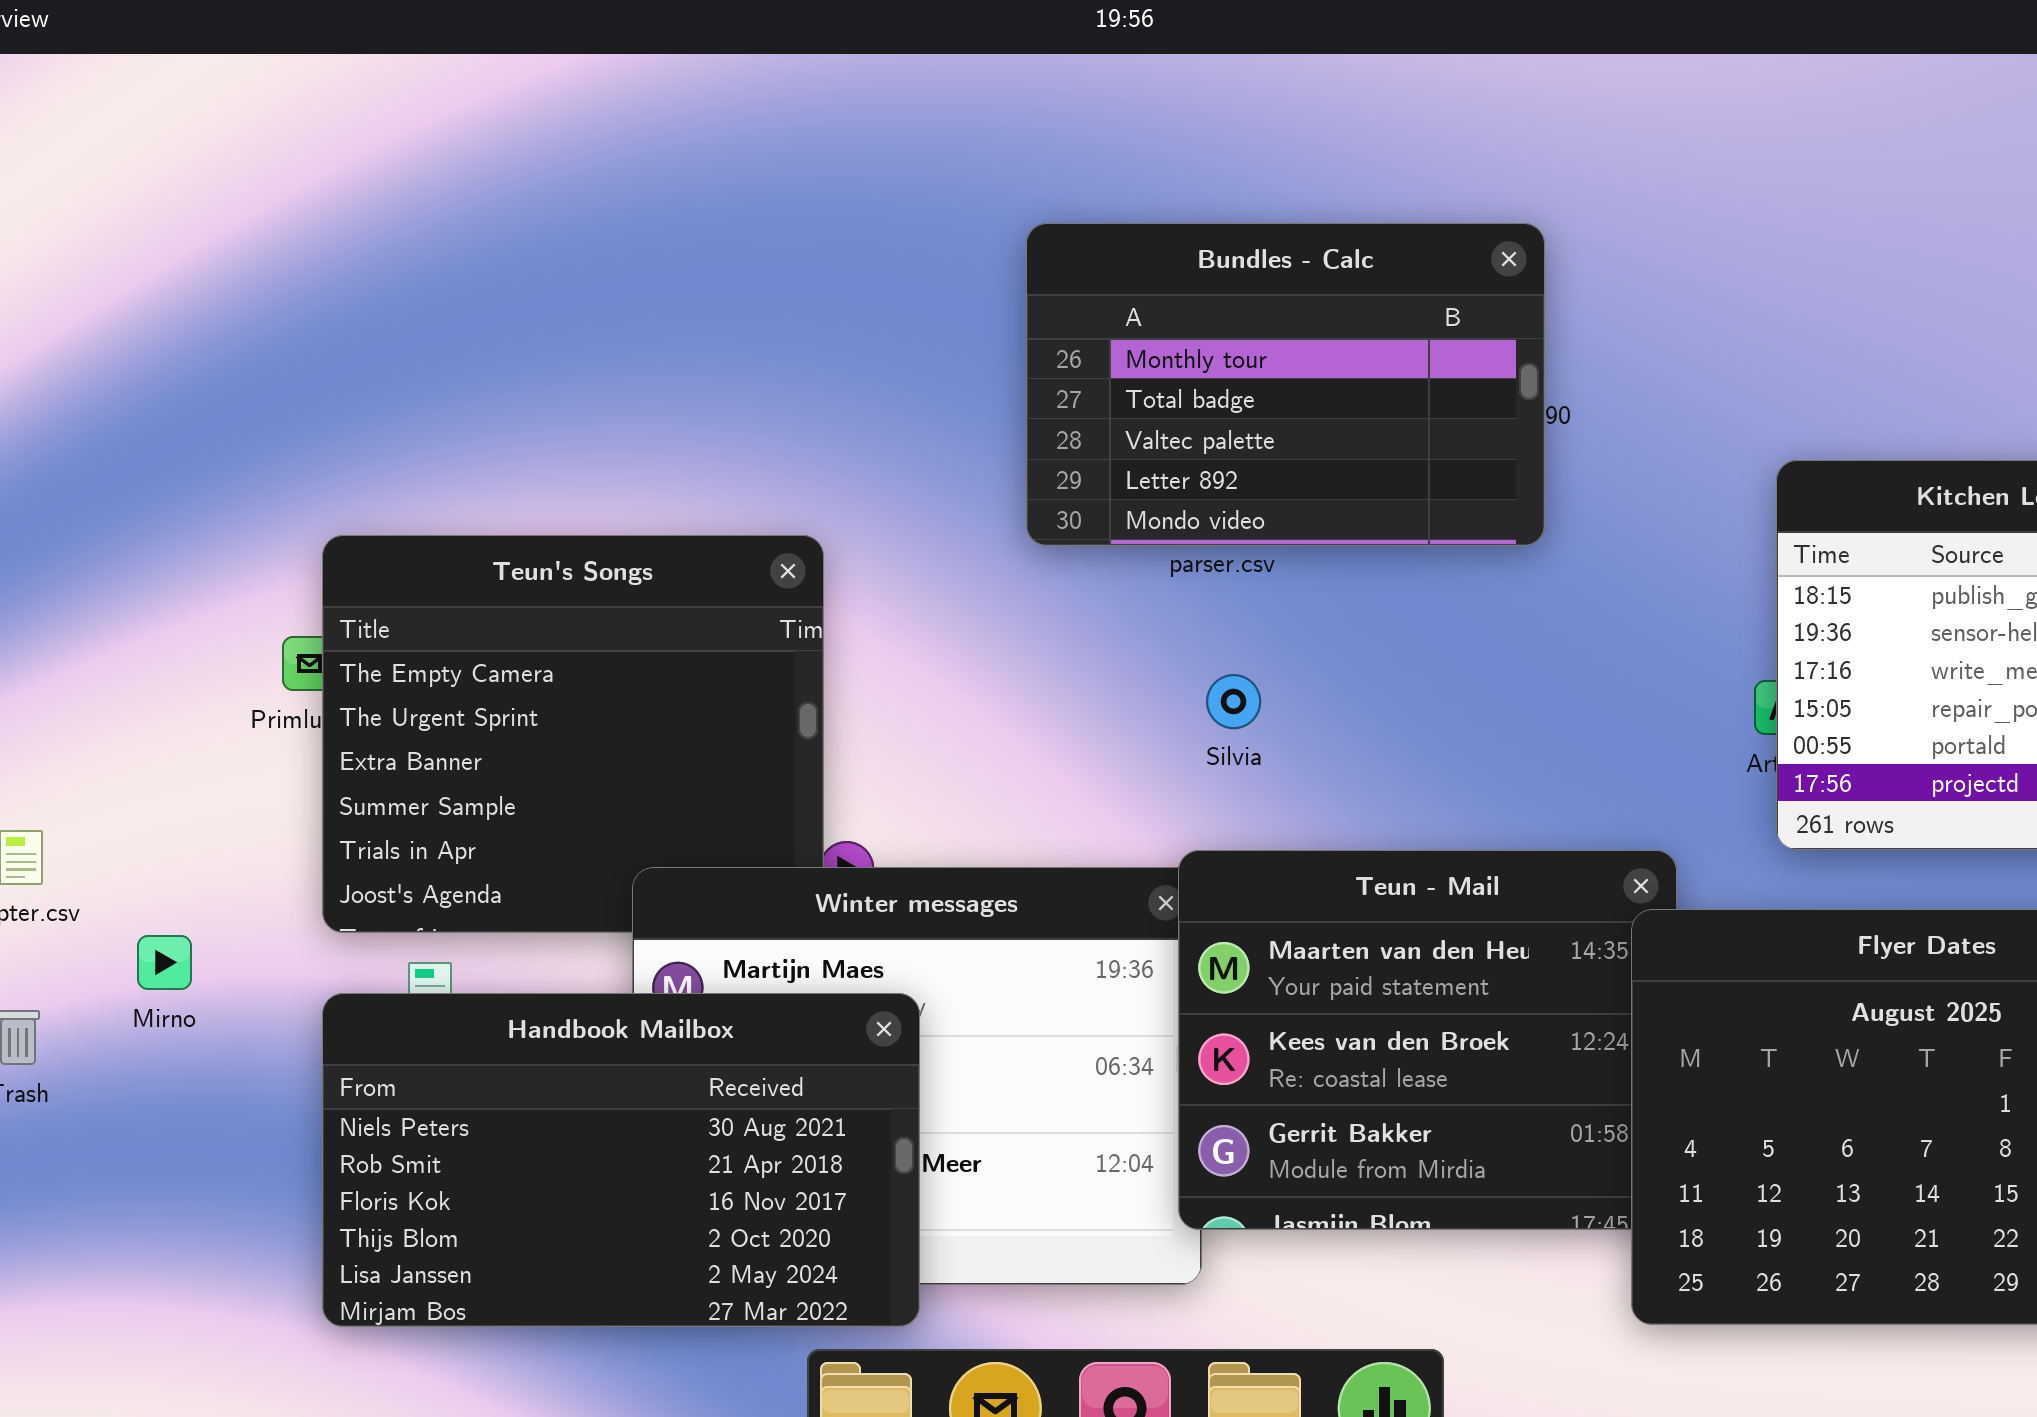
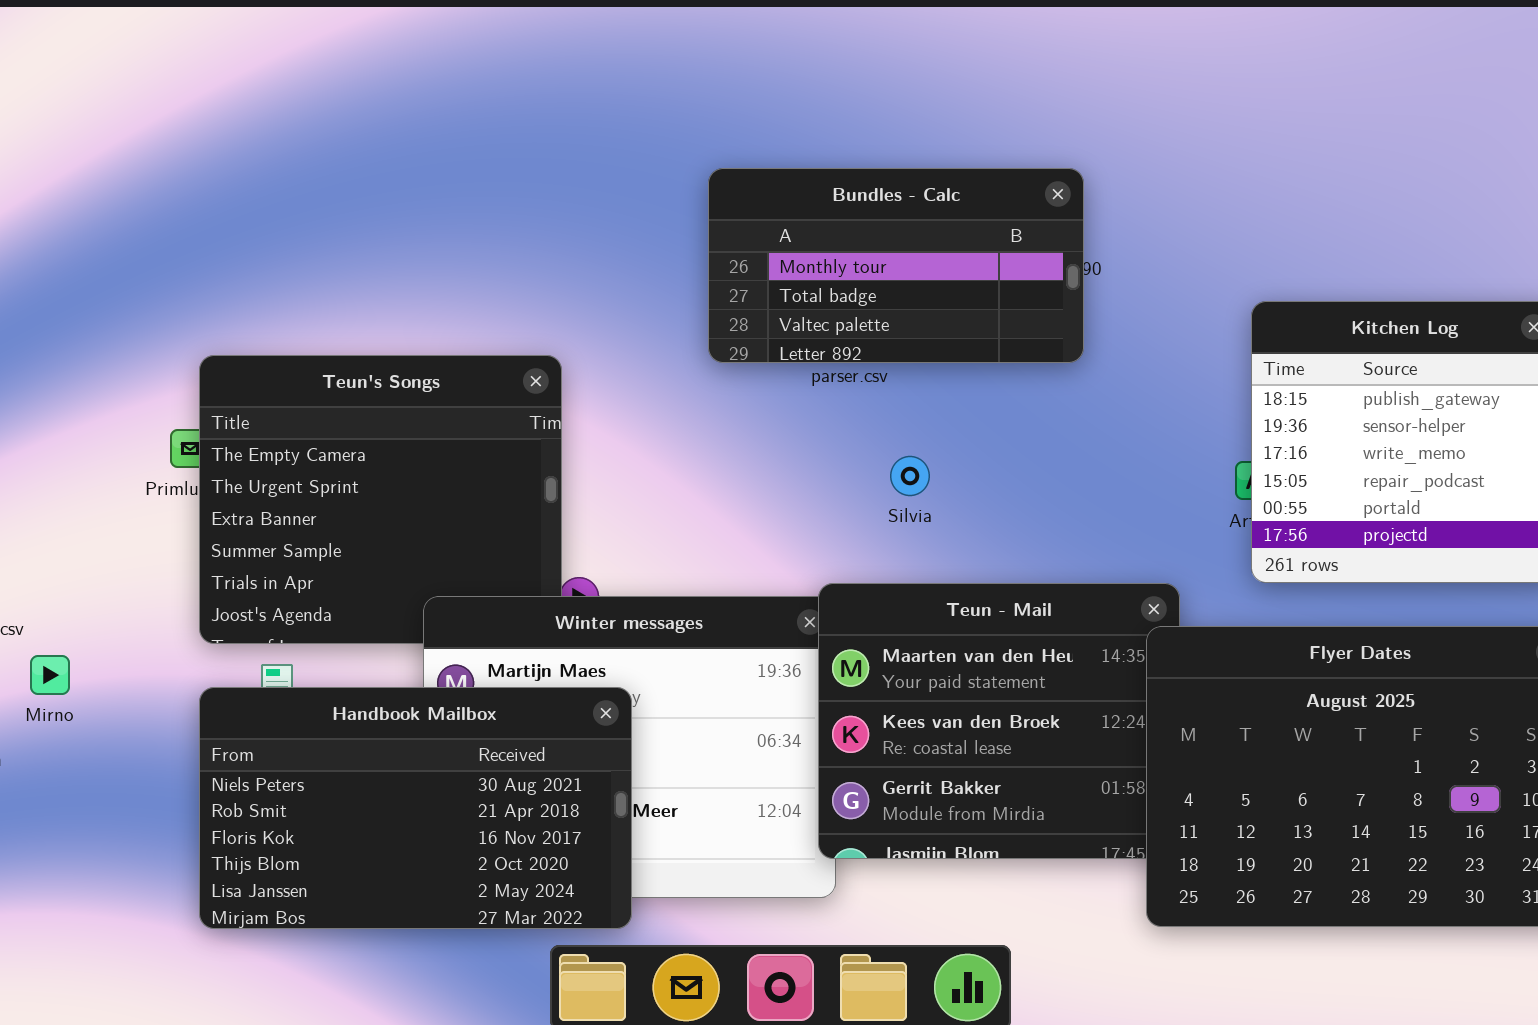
Bundles - Calc: [1026,223,1545,546] -> [708,168,1084,363], resized
Silvia: [1206,674,1261,729] -> [890,456,930,496], moved
Mirno: [137,935,192,990] -> [30,655,70,695], moved

